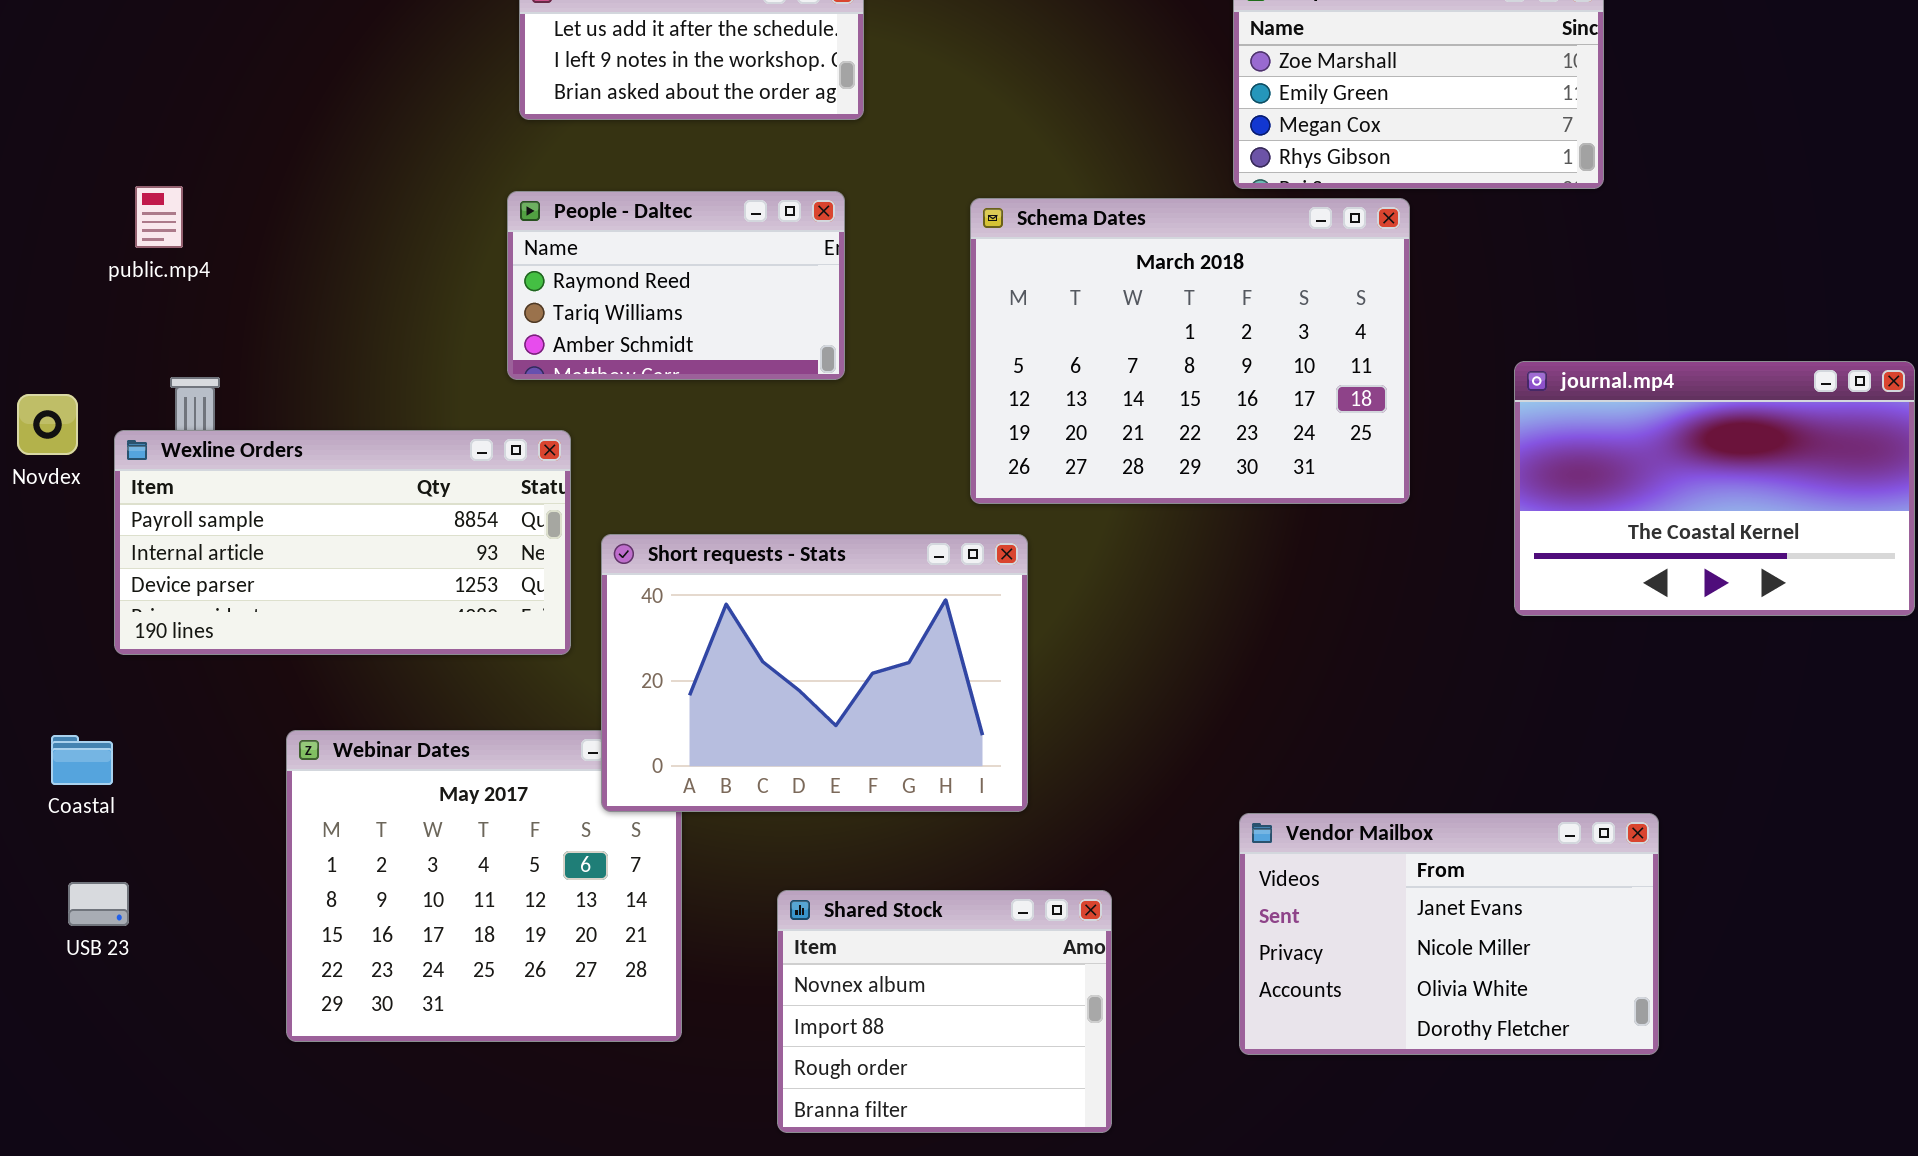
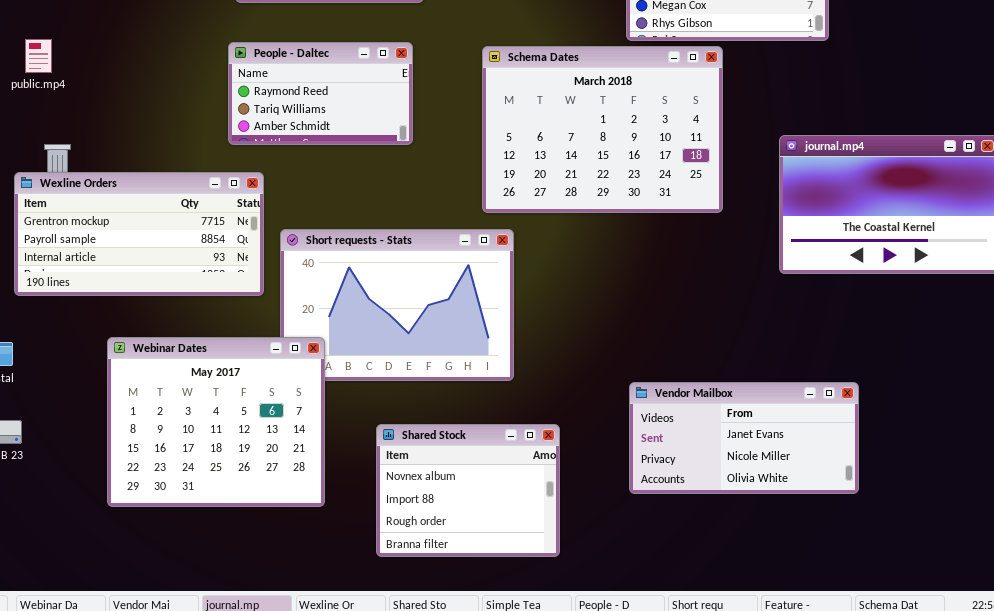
Wexline Orders: [114,430,571,655] -> [14,172,264,296], scrolled up 1 row
Webinar Dates: [286,730,682,1042] -> [107,337,325,507], raised
Vendor Mailbox: [1239,813,1659,1055] -> [629,382,859,494], resized

